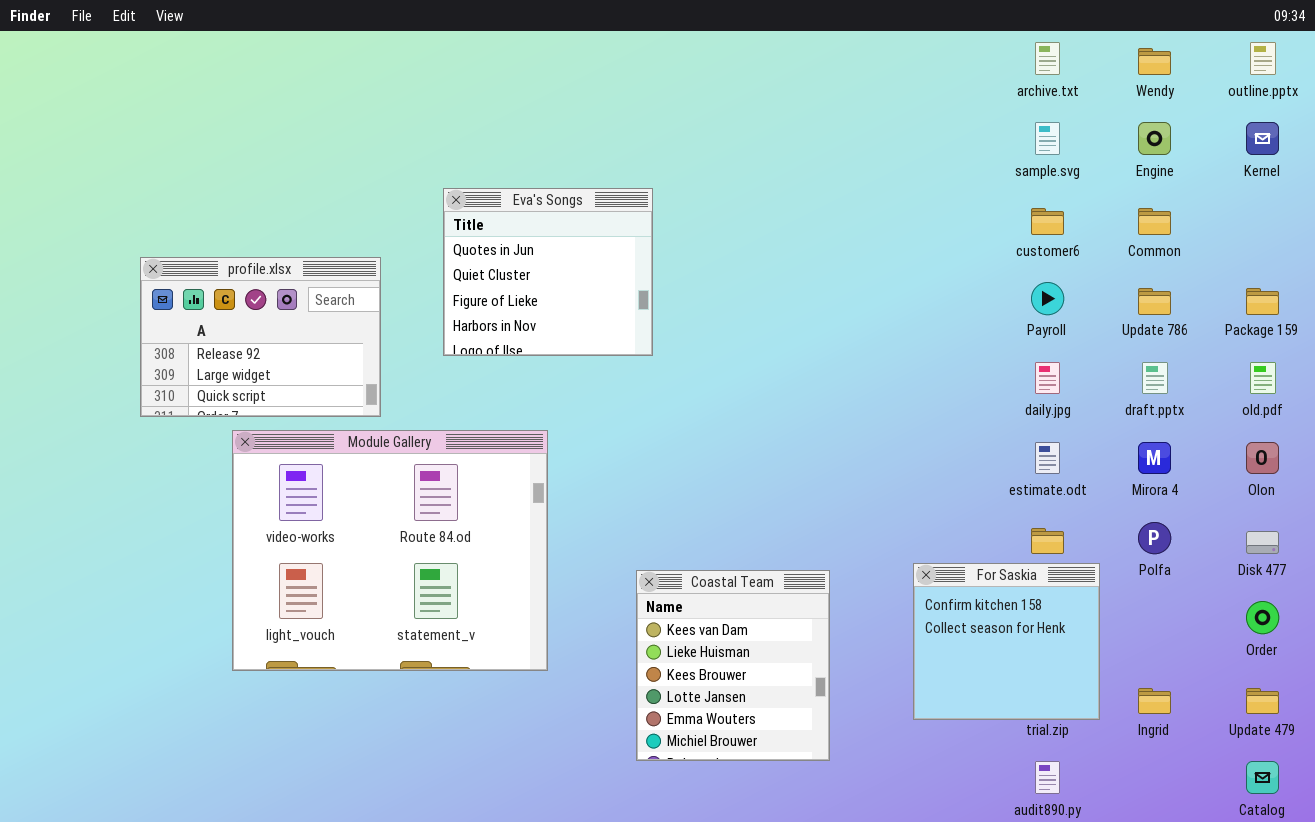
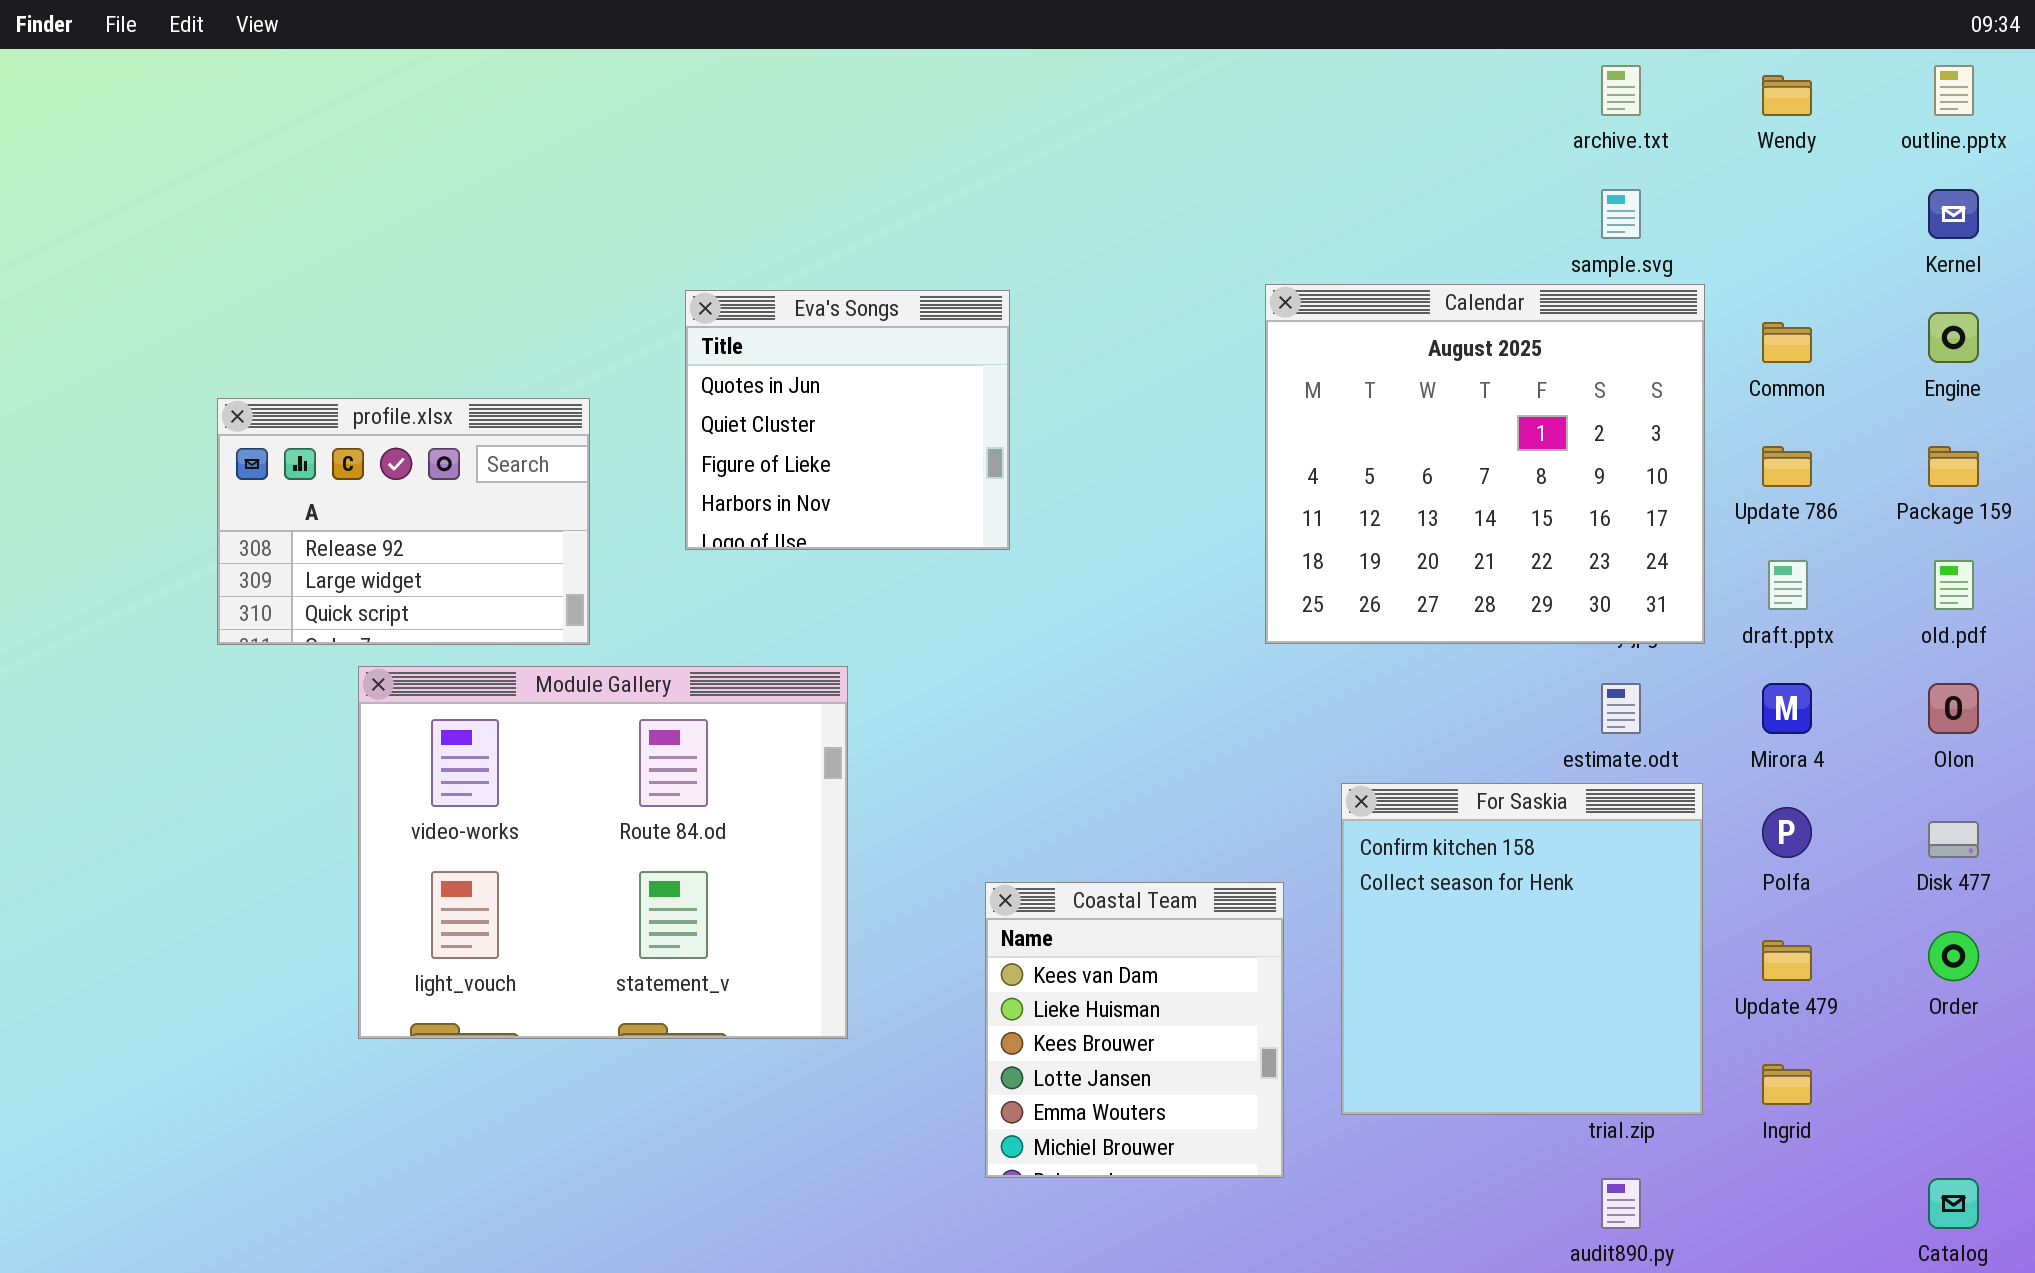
Engine: [1138,122,1171,155] -> [1928,312,1979,363], moved
Calendar: none -> [1265,284,1705,644], opened
For Saskia: [913,563,1100,720] -> [1341,783,1703,1115], resized
Update 479: [1246,688,1279,714] -> [1762,940,1812,981], moved

